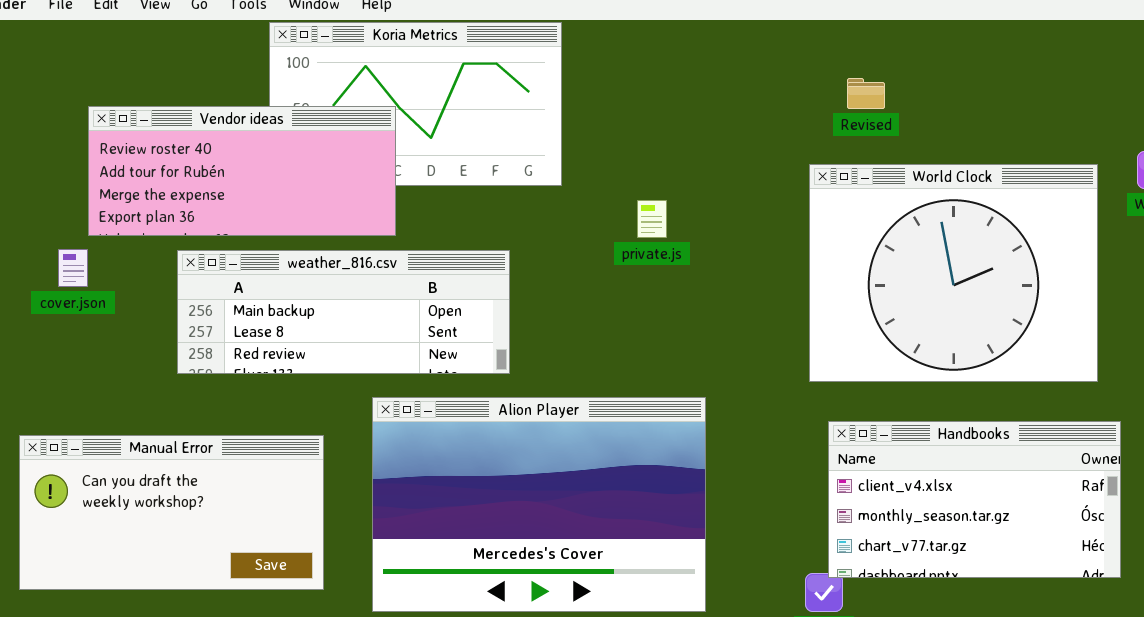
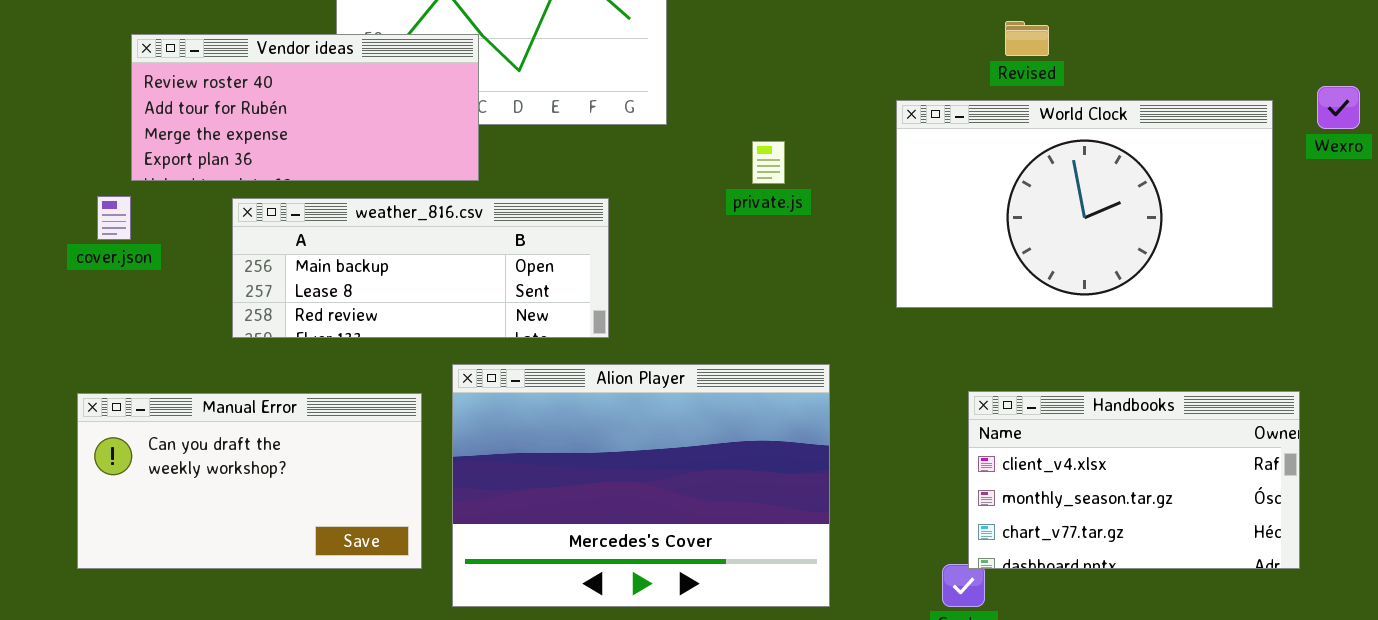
Revised: [847,78,885,109] -> [1005,21,1049,56], moved
World Clock: [809,164,1098,382] -> [896,100,1273,308], resized
Manual Error: [19,435,324,590] -> [77,393,422,569], moved

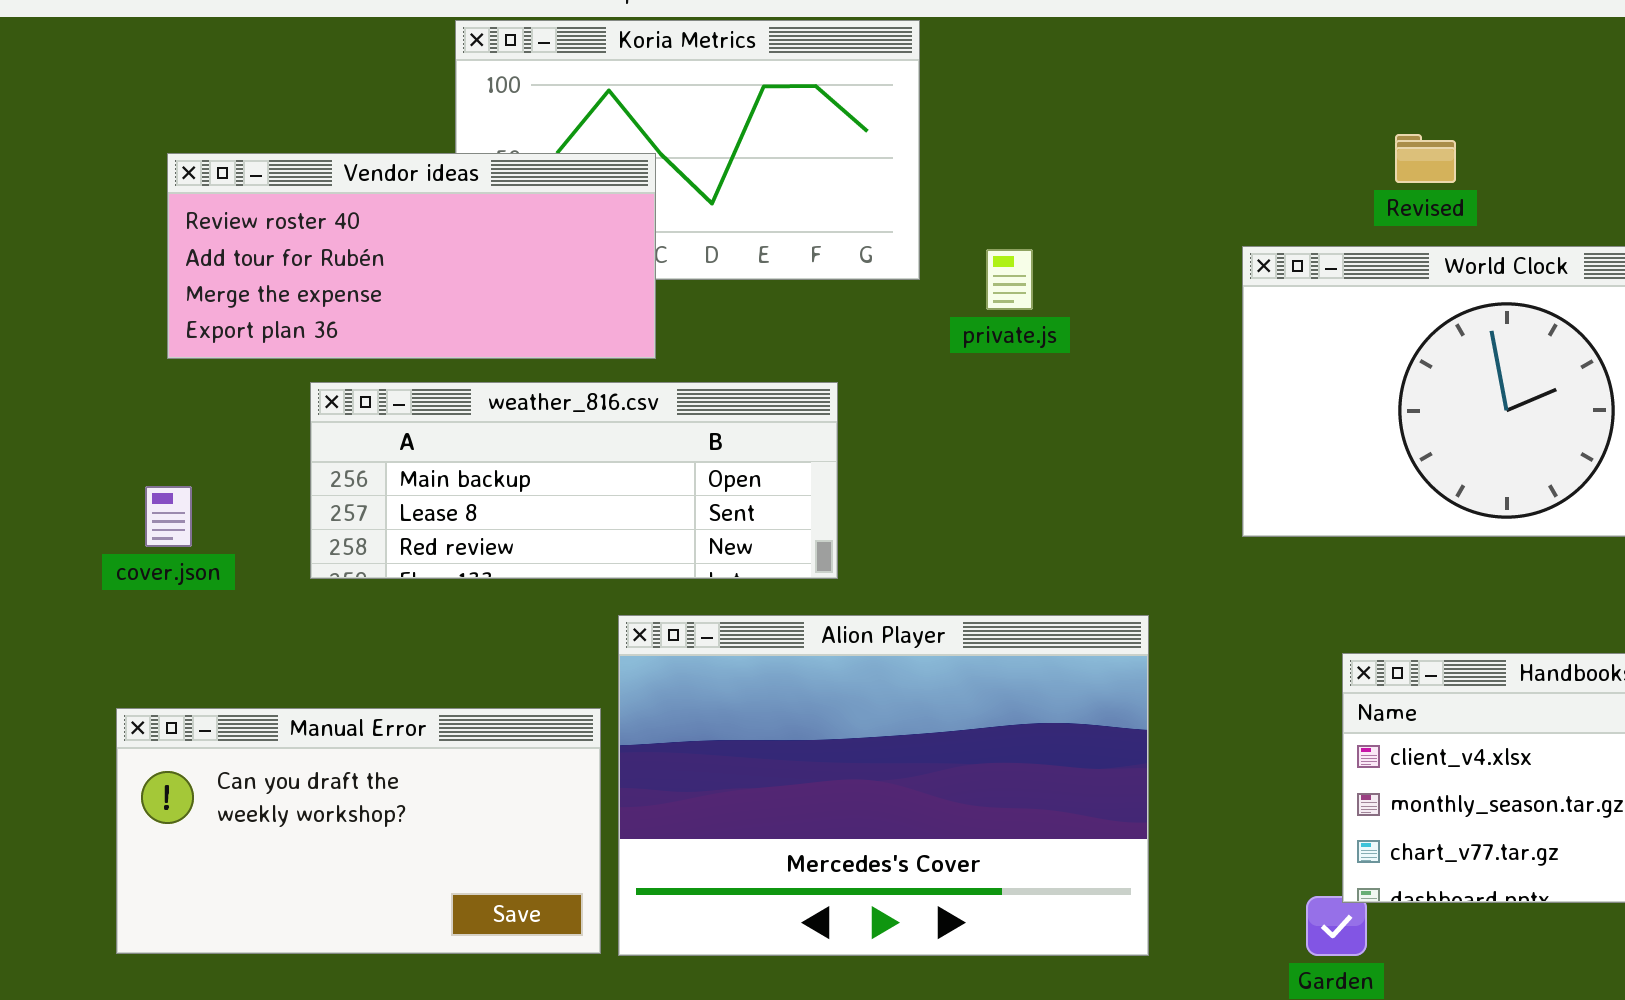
private.js: [752,141,785,184] -> [986,249,1033,310], moved
cover.json: [97,196,131,240] -> [145,486,192,547], moved
Manual Error: [77,393,422,569] -> [116,708,601,954], moved

